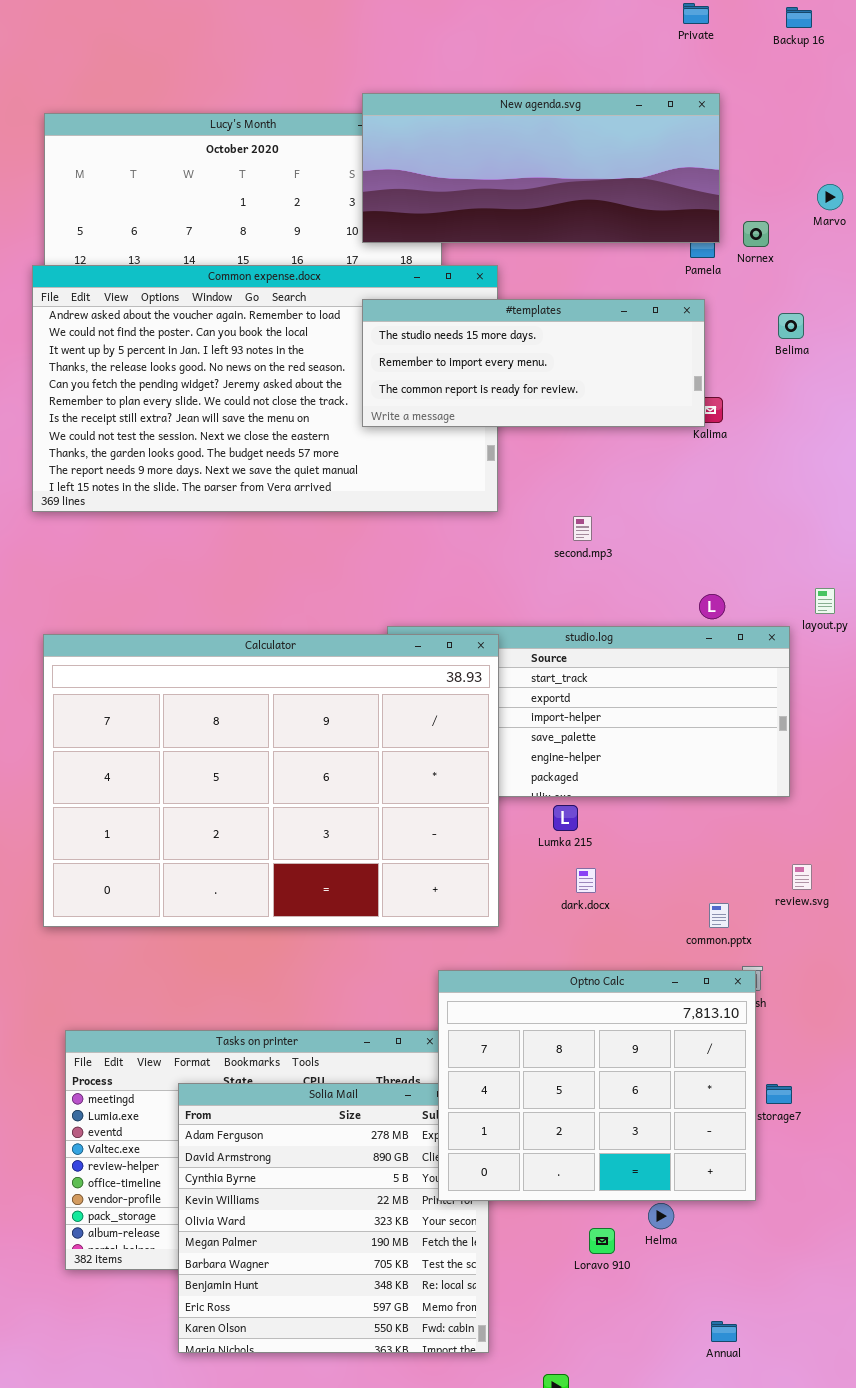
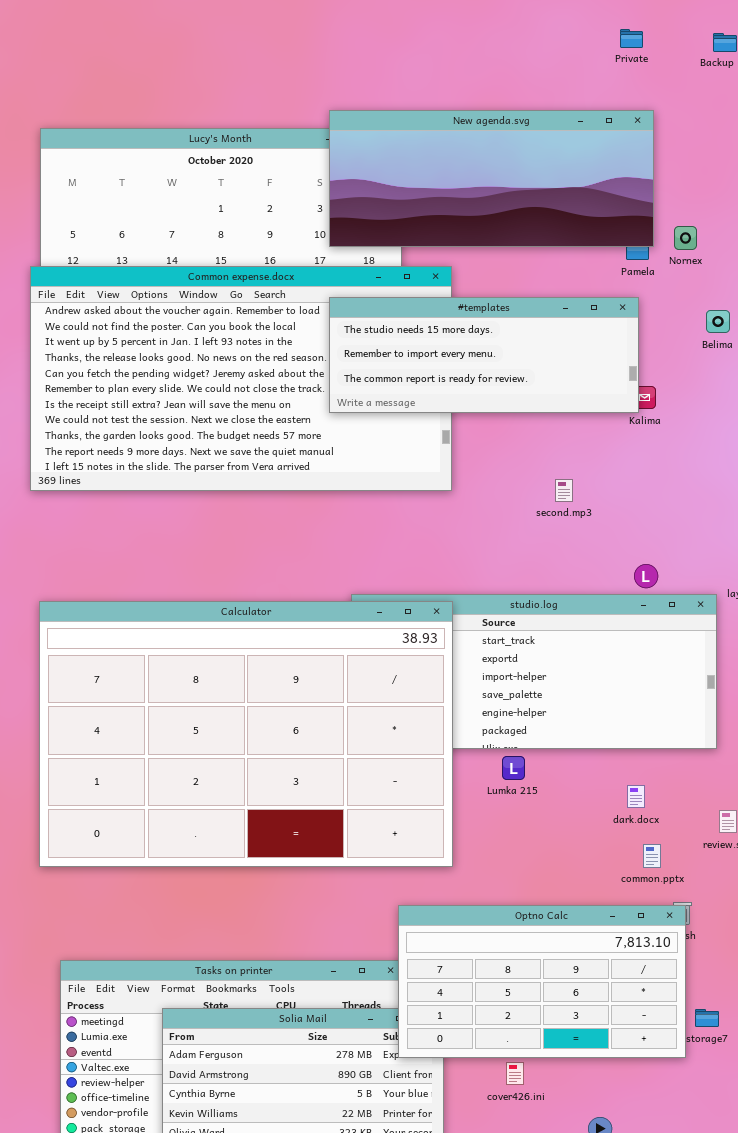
second.mp3: [573,516,592,541] -> [555,479,573,502], moved
dark.docx: [576,868,596,893] -> [627,785,645,808], moved
Optno Calc: [438,970,756,1201] -> [398,905,686,1058], resized

